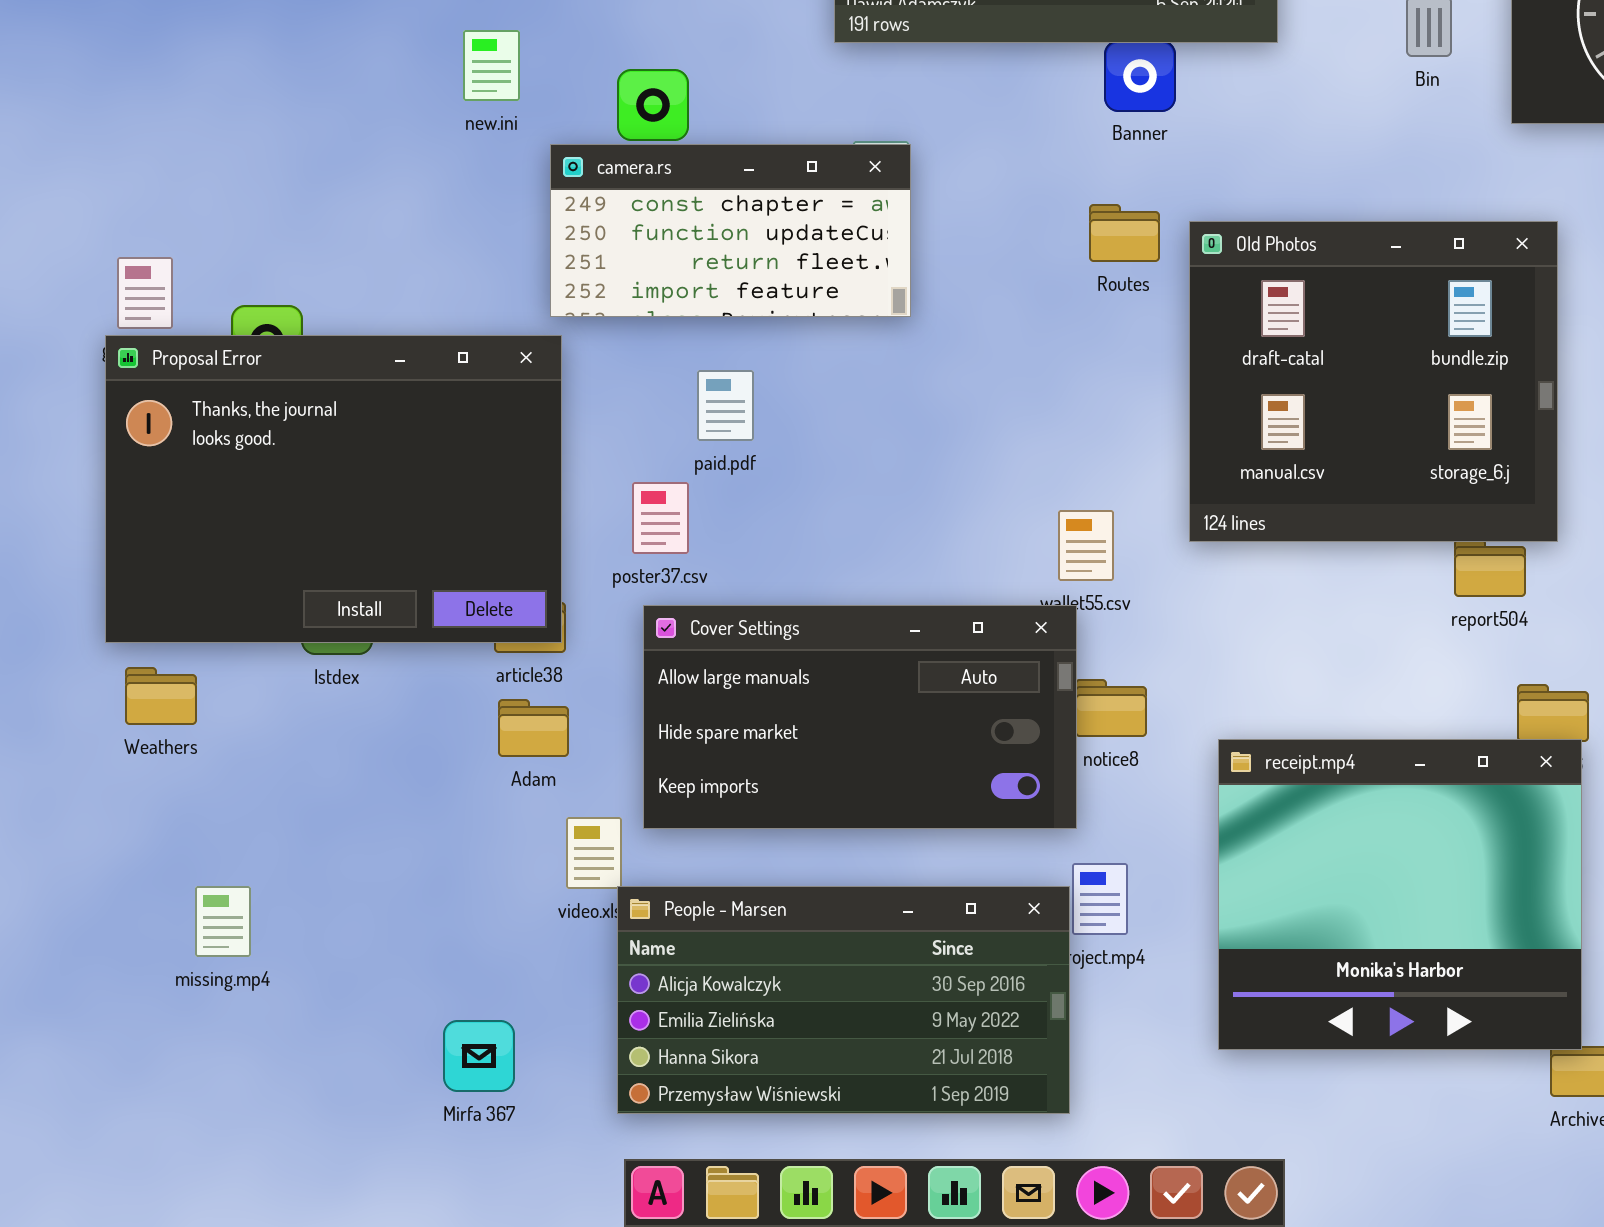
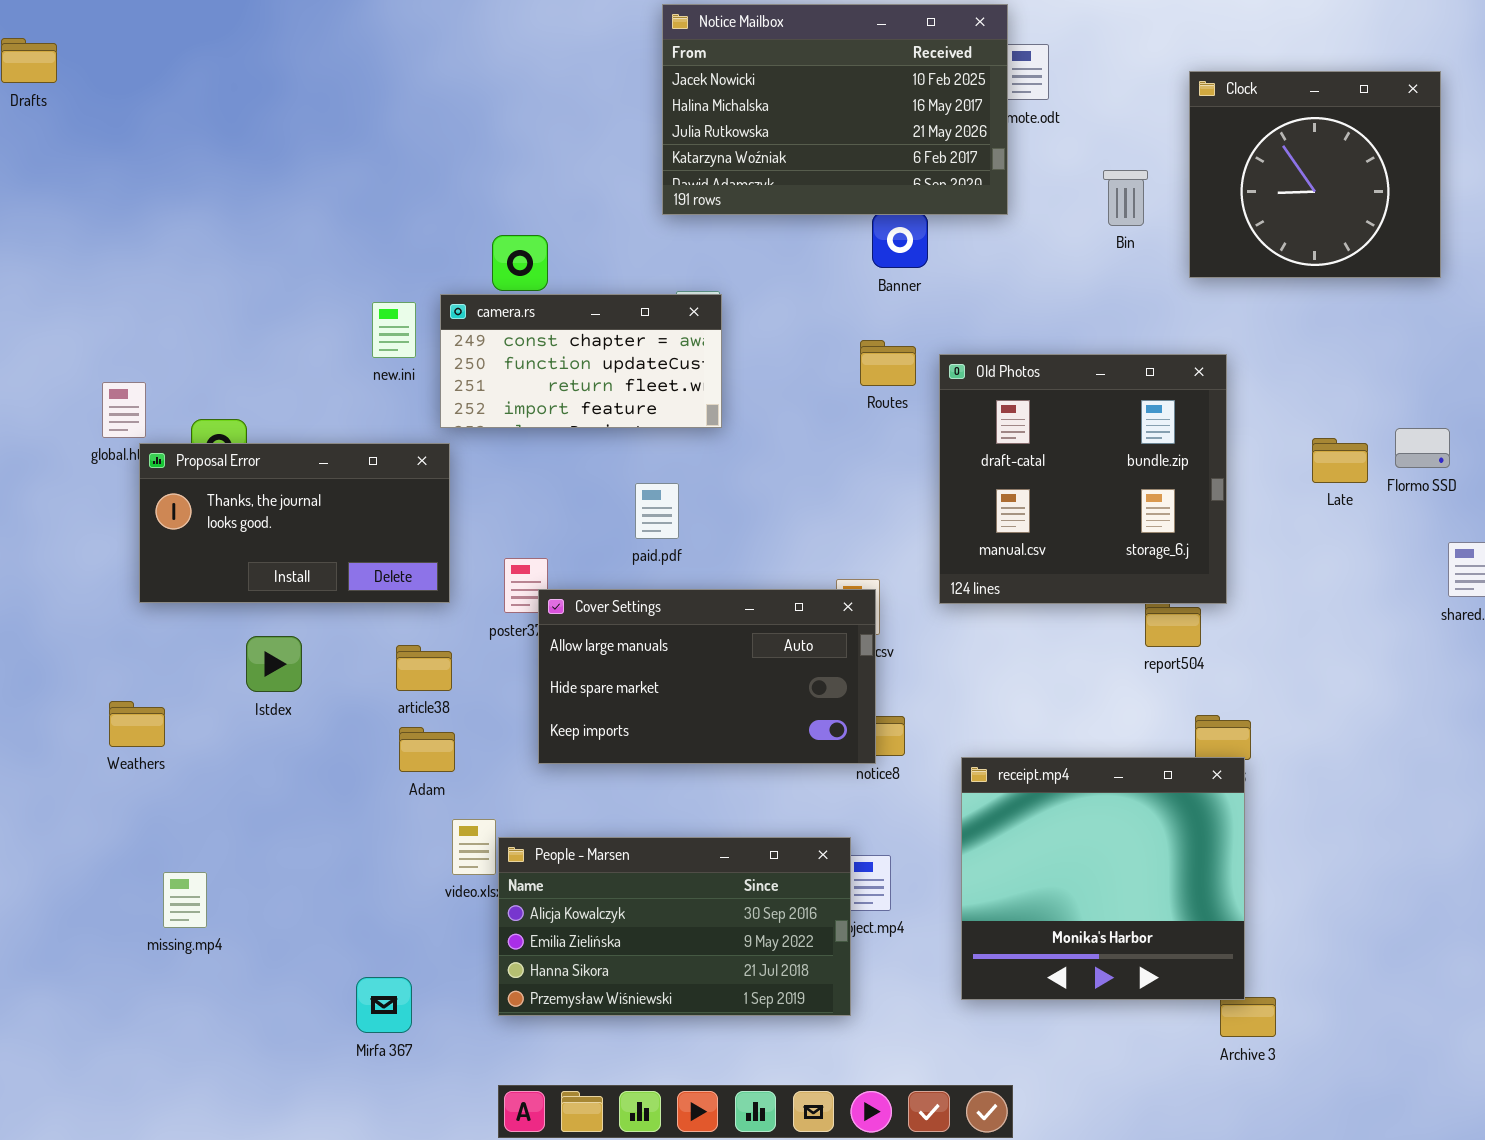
new.ini: [463,30,520,101] -> [372,302,416,358], moved
Proposal Error: [105,335,562,643] -> [139,443,450,603], resized
paid.pdf: [697,370,754,441] -> [635,483,679,539], moved
Cover Settings: [643,605,1077,829] -> [538,589,876,764], moved
People - Marsen: [617,886,1070,1114] -> [498,837,851,1016], moved

